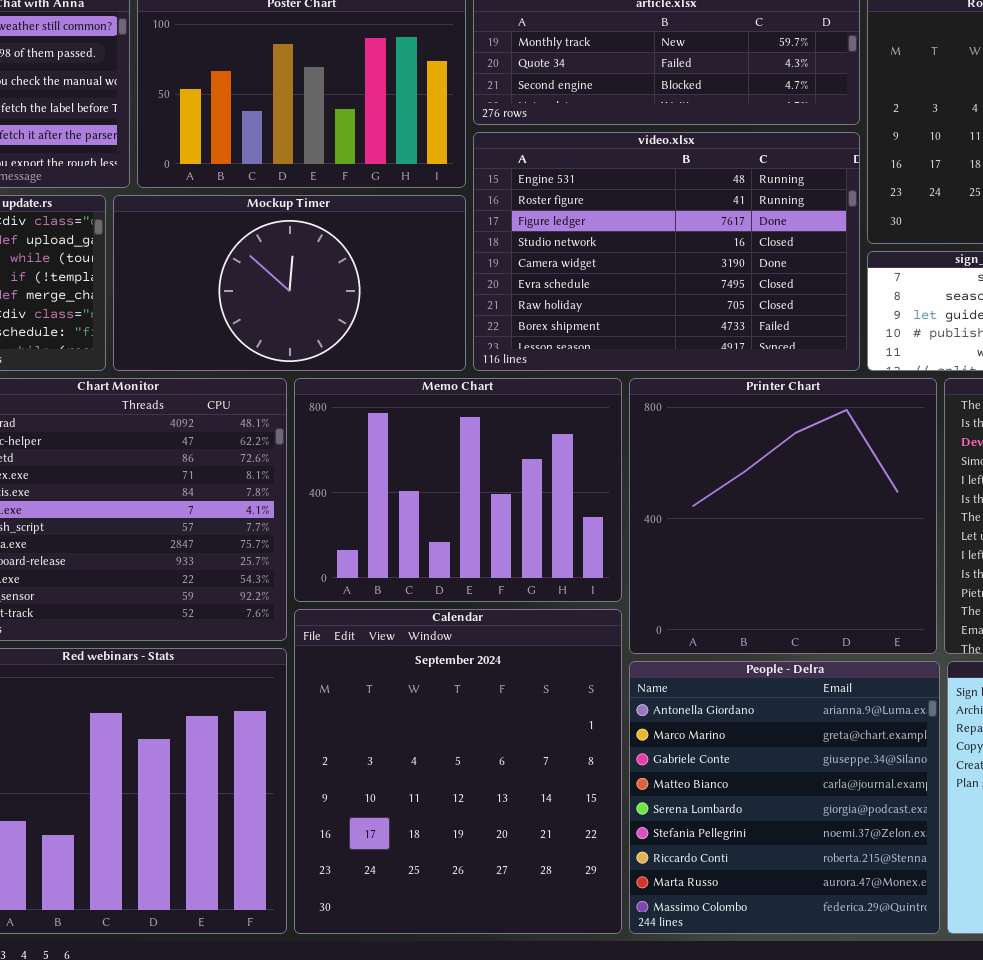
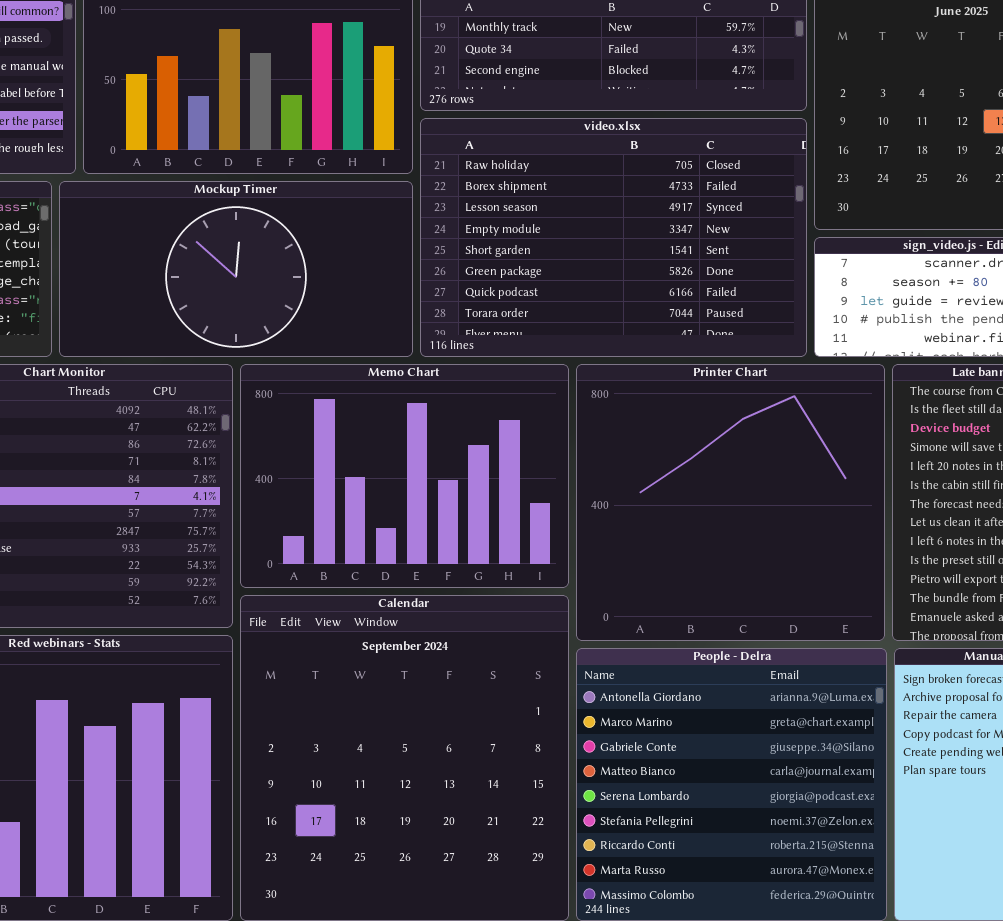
video.xlsx: [473,132,860,371] -> [420,118,807,357], scrolled down 6 rows

